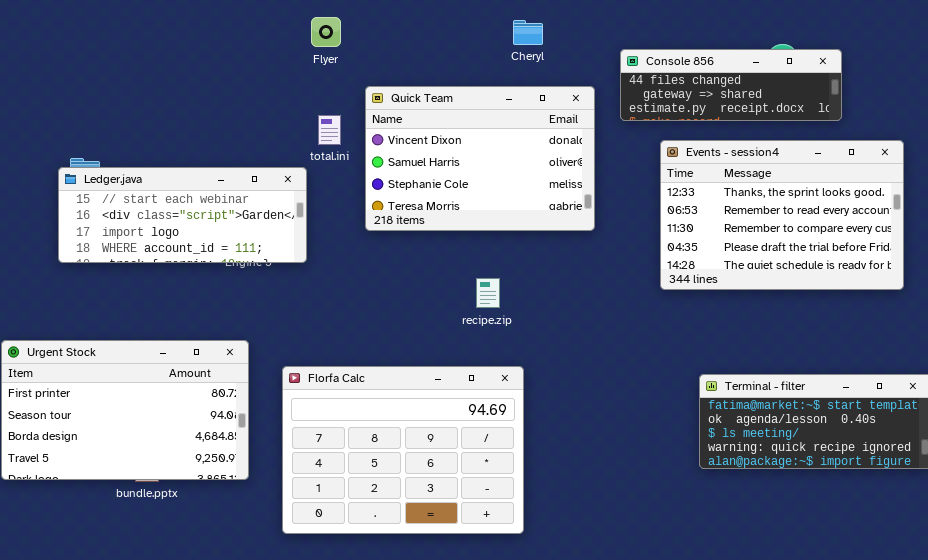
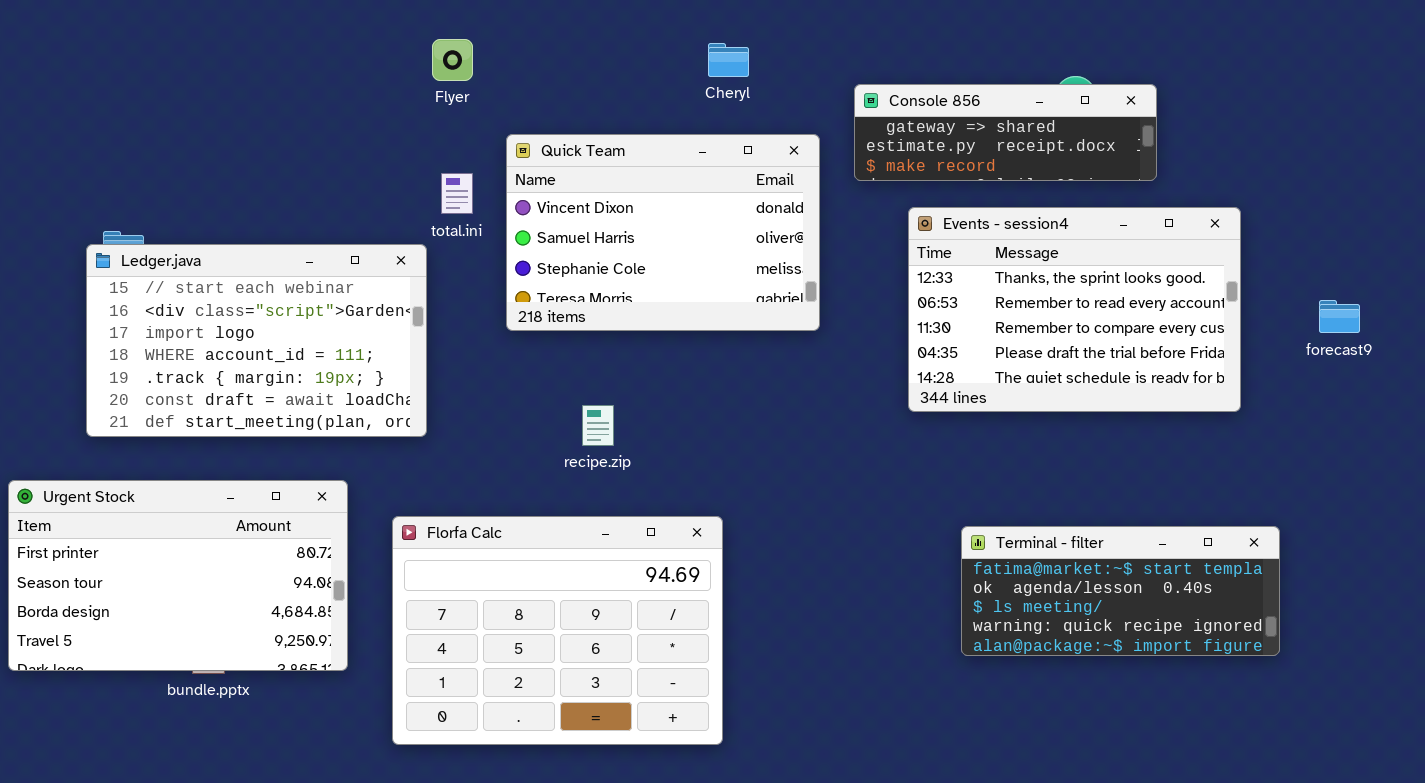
Console 856: [620,49,842,121] -> [854,84,1157,181], scrolled down 1 row
Ledger.java: [58,167,307,263] -> [86,244,427,437], resized
recipe.zip: [476,278,500,308] -> [582,405,614,446], moved

